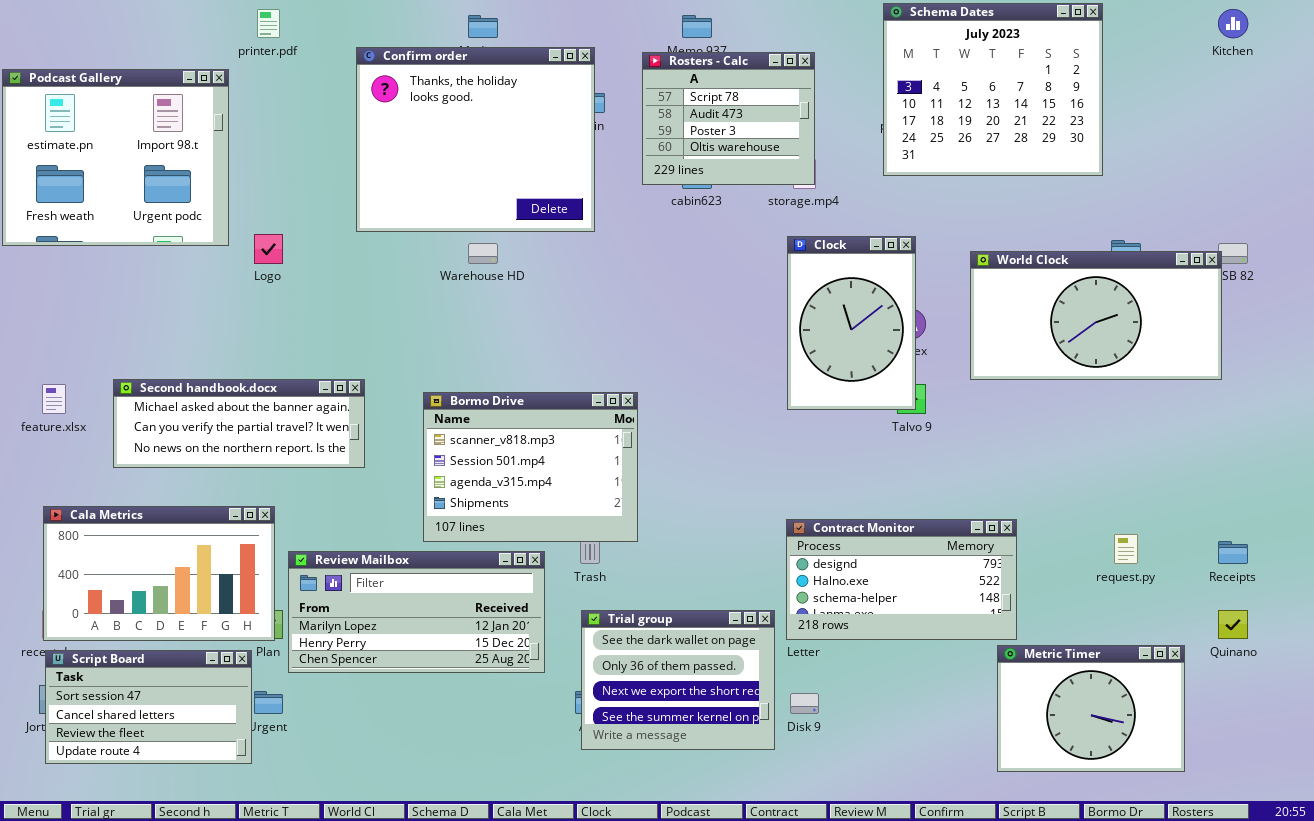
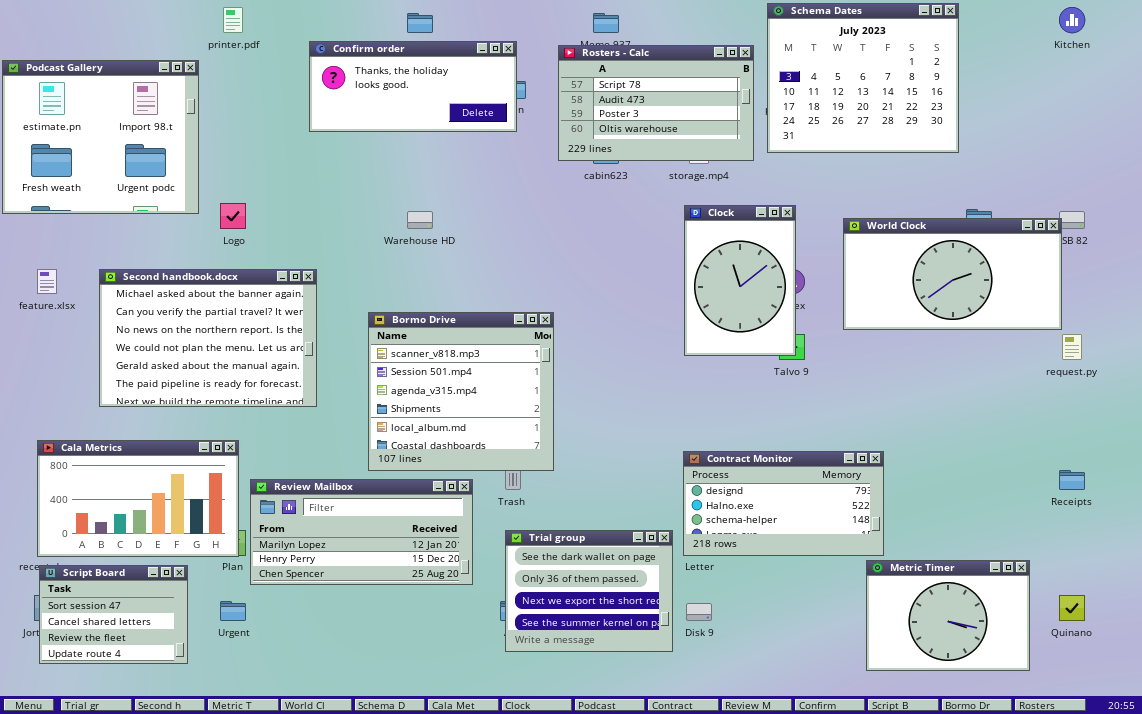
Confirm order: [356,47,595,232] -> [309,41,517,132], resized
Rosters - Calc: [642,52,815,185] -> [558,45,754,161], resized
Second handbook.docx: [113,379,365,468] -> [99,269,317,407], resized
feature.xlsx: [42,384,66,414] -> [37,269,57,294], moved
Bormo Drive: [423,392,638,542] -> [368,312,554,471], resized
request.py: [1114,534,1138,564] -> [1062,334,1082,360], moved
Quinano: [1218,610,1248,639] -> [1059,595,1085,621], moved
Script Board: [45,650,252,764] -> [39,565,188,664], resized

